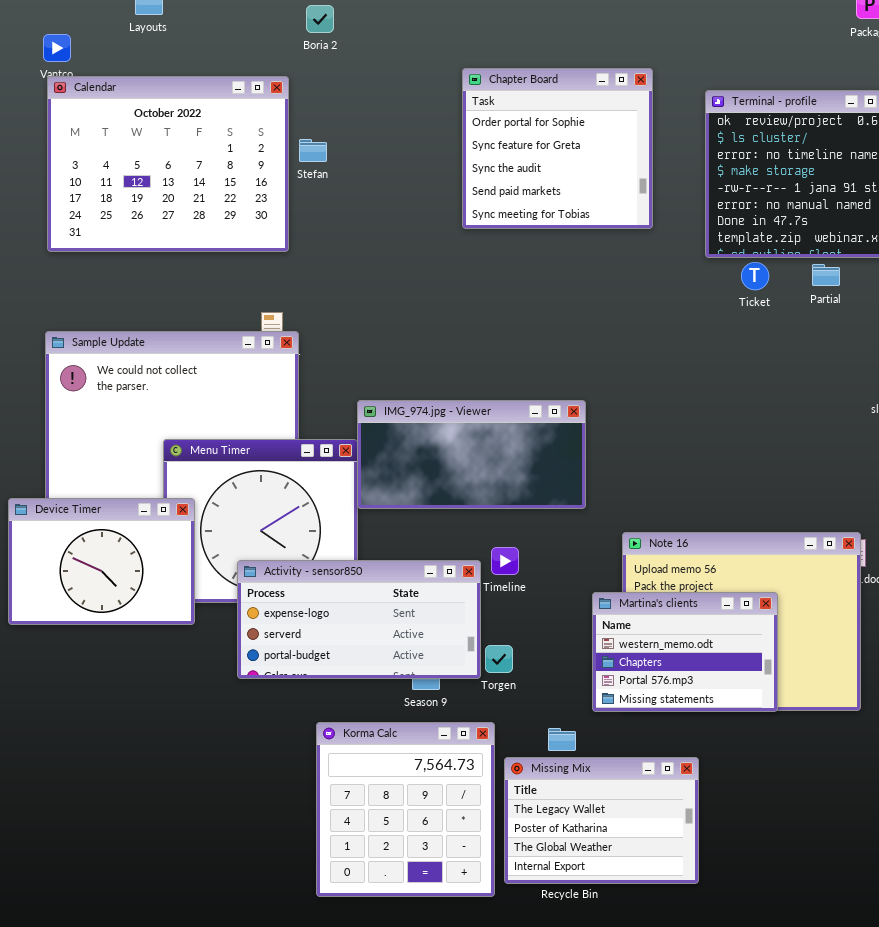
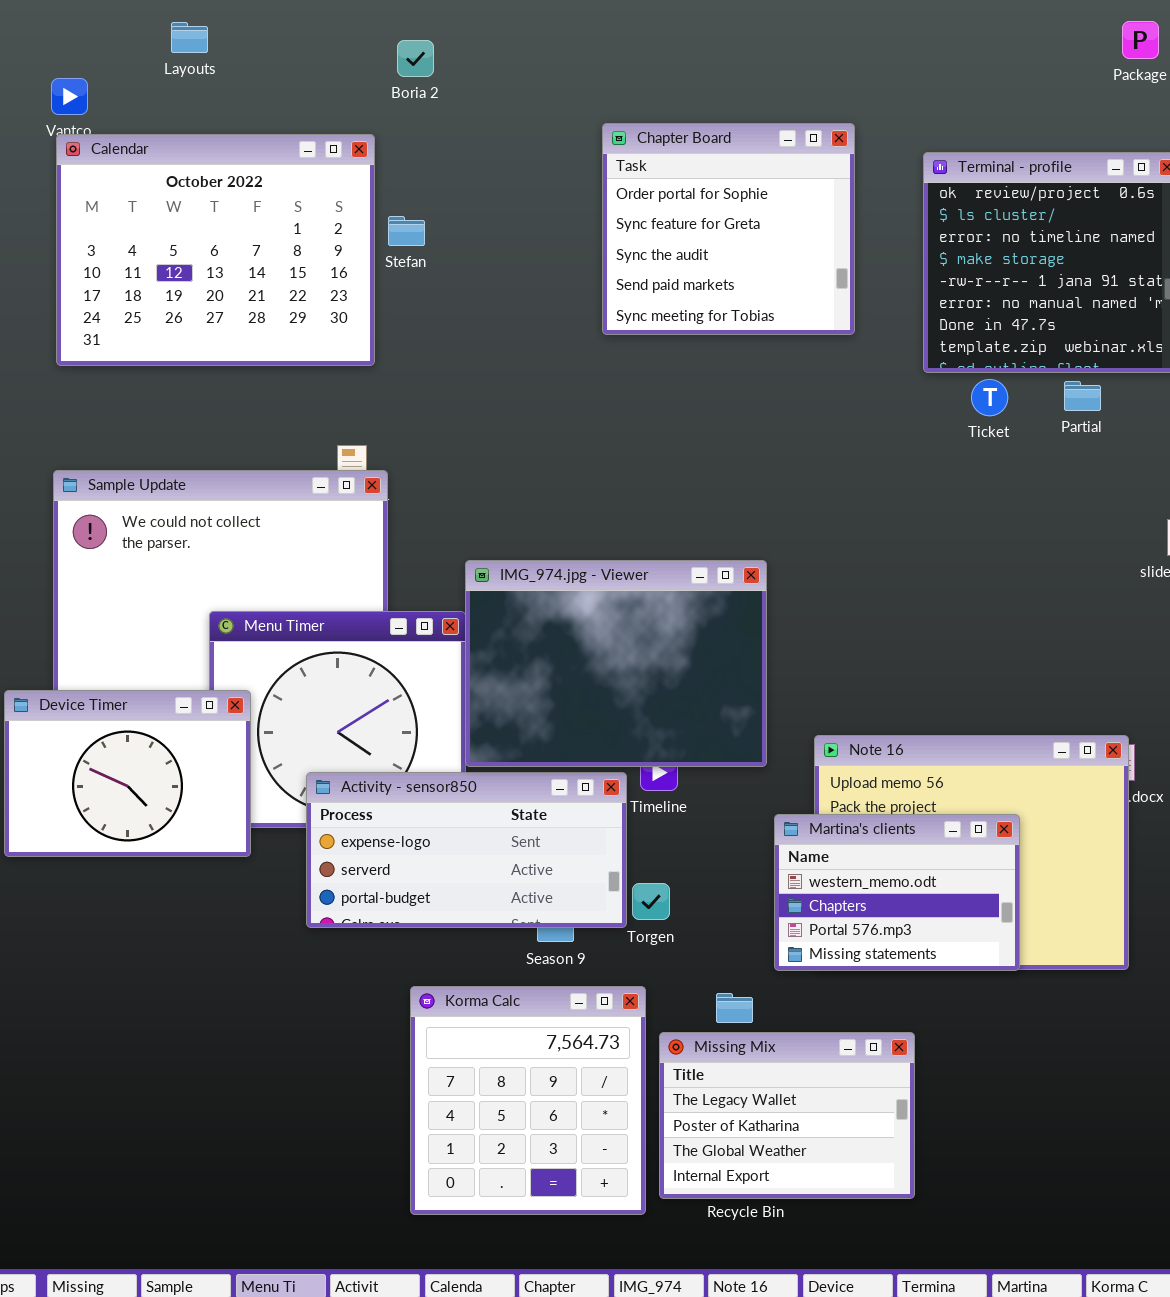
IMG_974.jpg - Viewer: [357,400,586,509] -> [465,560,767,767], resized

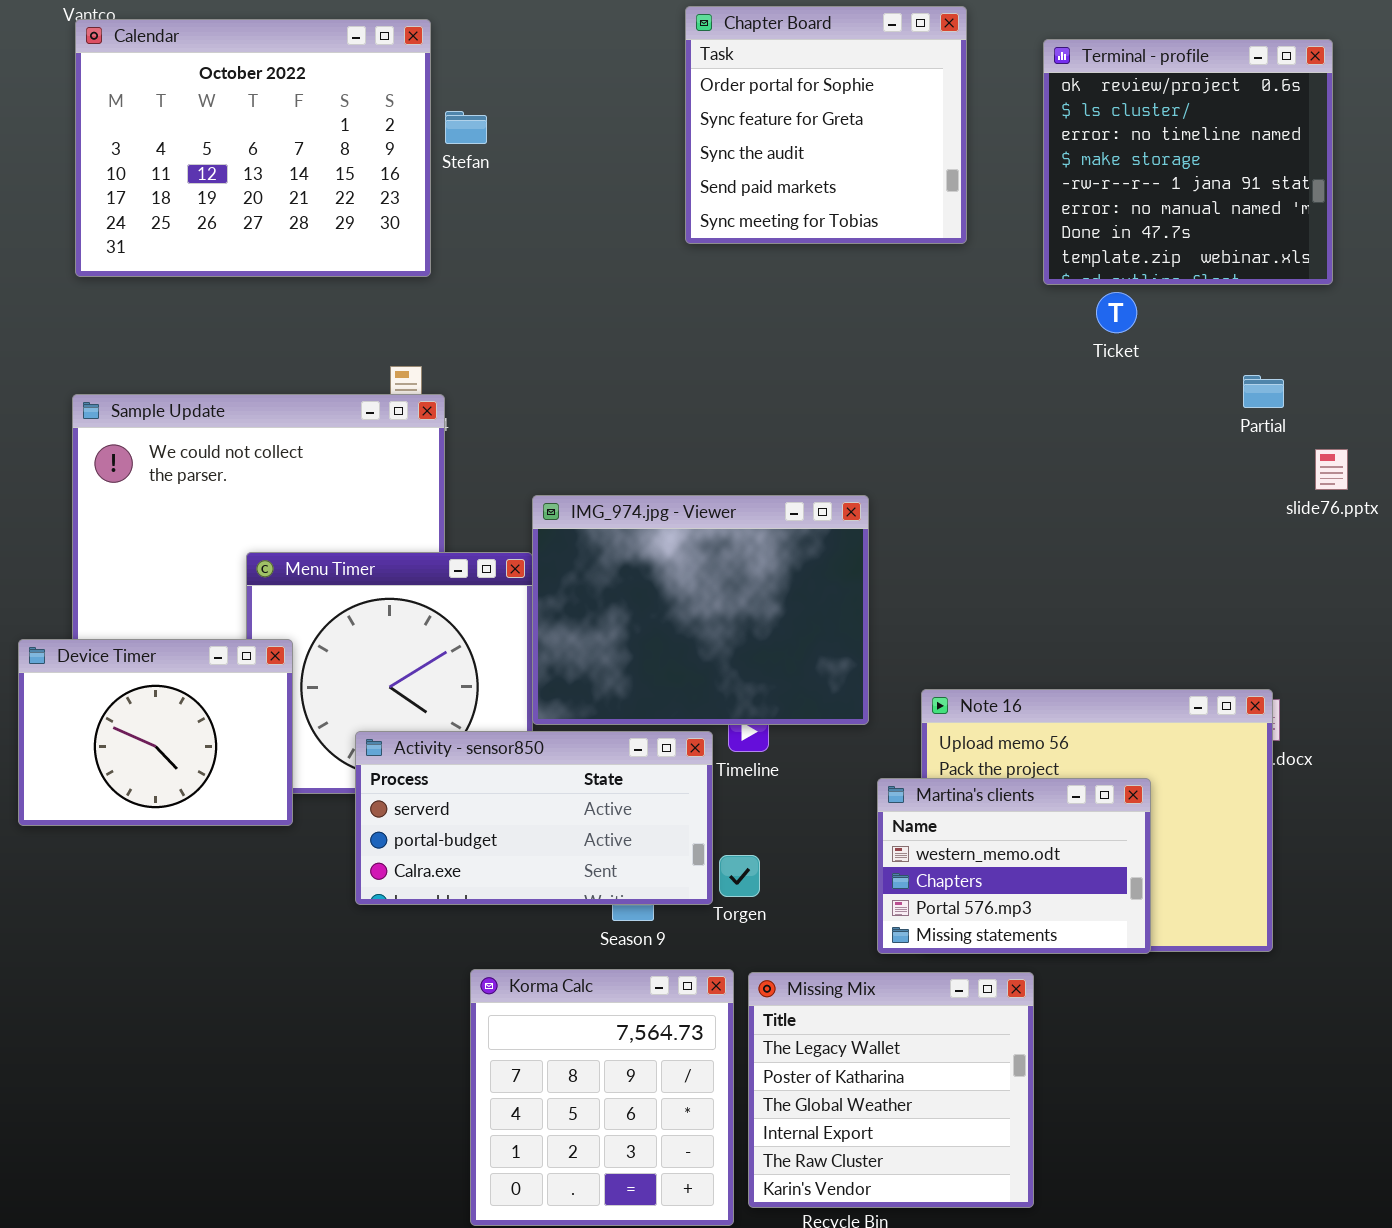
Partial: [1064,381,1101,411] -> [1243,375,1284,408], moved
Activity - sensor850: [306,772,627,928] -> [355,731,713,905], scrolled down 1 row
Missing Mix: [659,1032,915,1199] -> [748,972,1034,1208], resized

